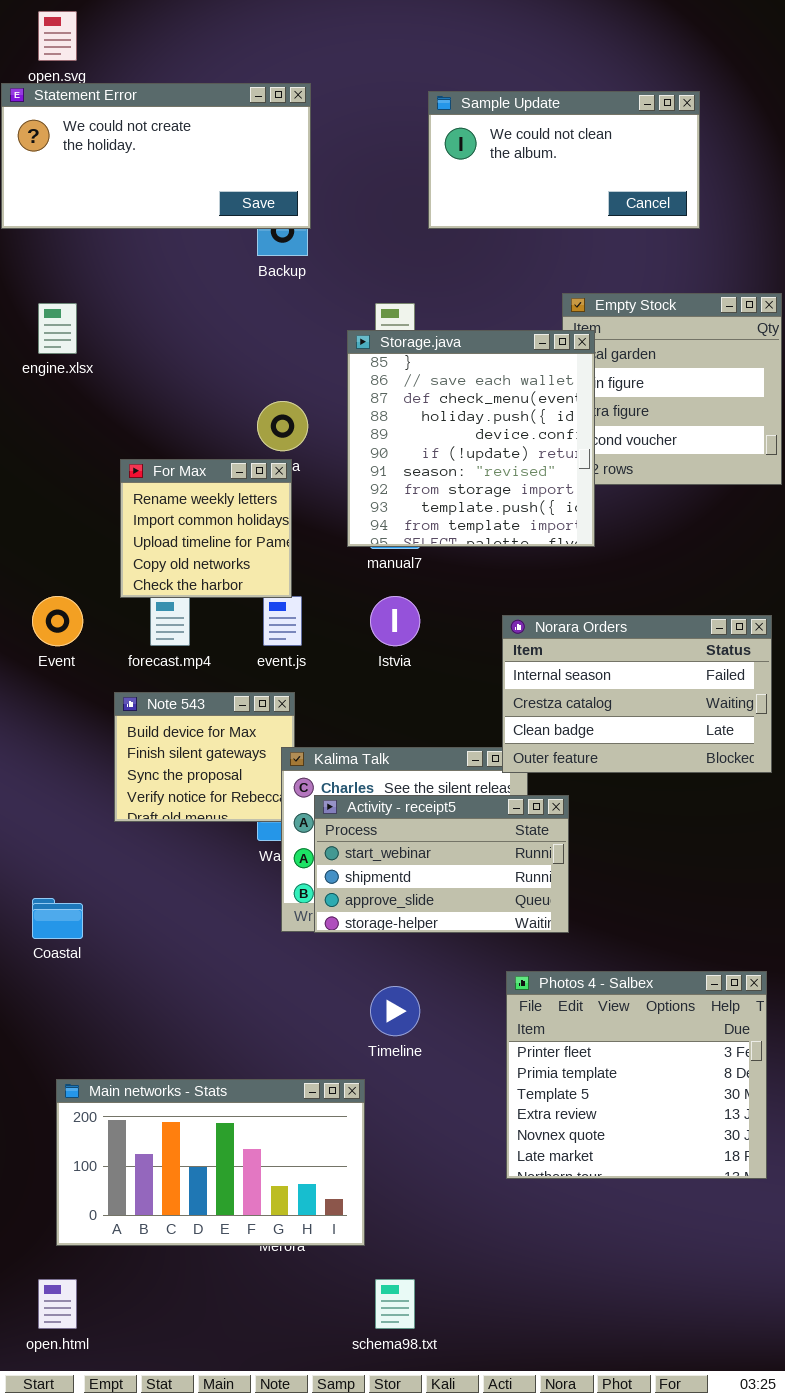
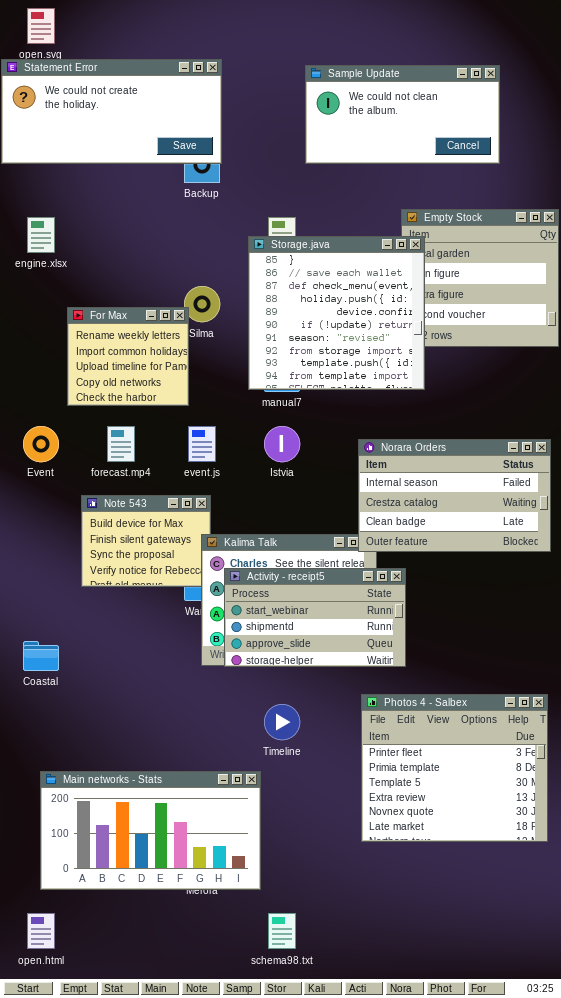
For Max: [120,459,292,598] -> [67,307,189,406], moved

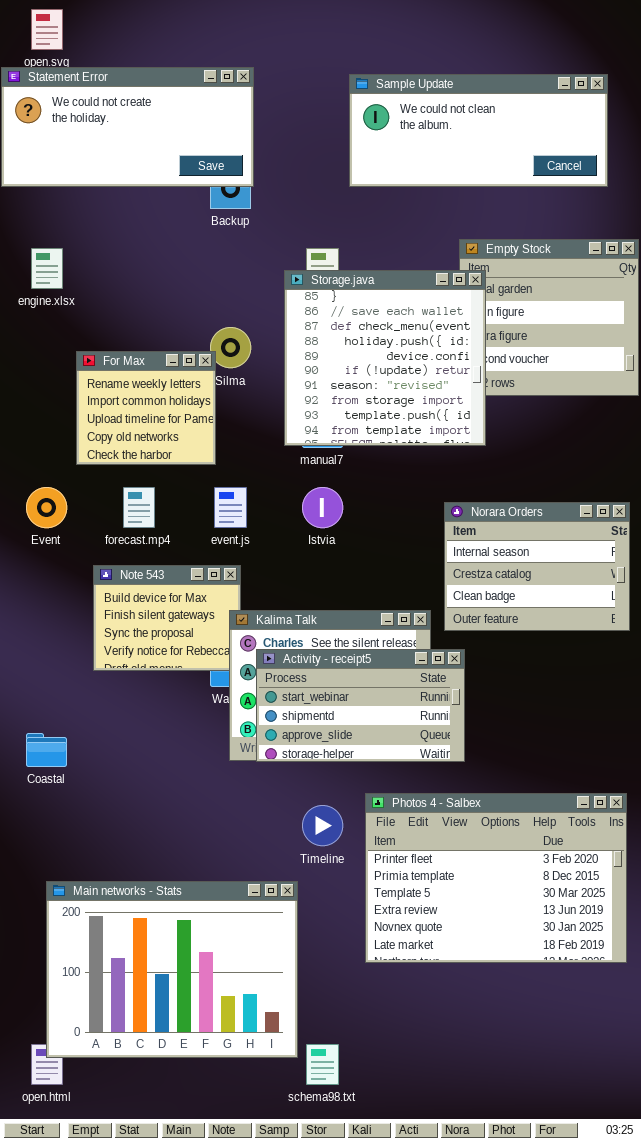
Sample Update: [305,65,500,164] -> [349,74,608,187], resized
Norara Orders: [358,439,551,552] -> [444,502,630,631], resized
Photos 4 - Salbex: [361,694,548,842] -> [365,793,627,963], resized
Main networks - Stats: [40,771,261,890] -> [46,881,298,1058], resized

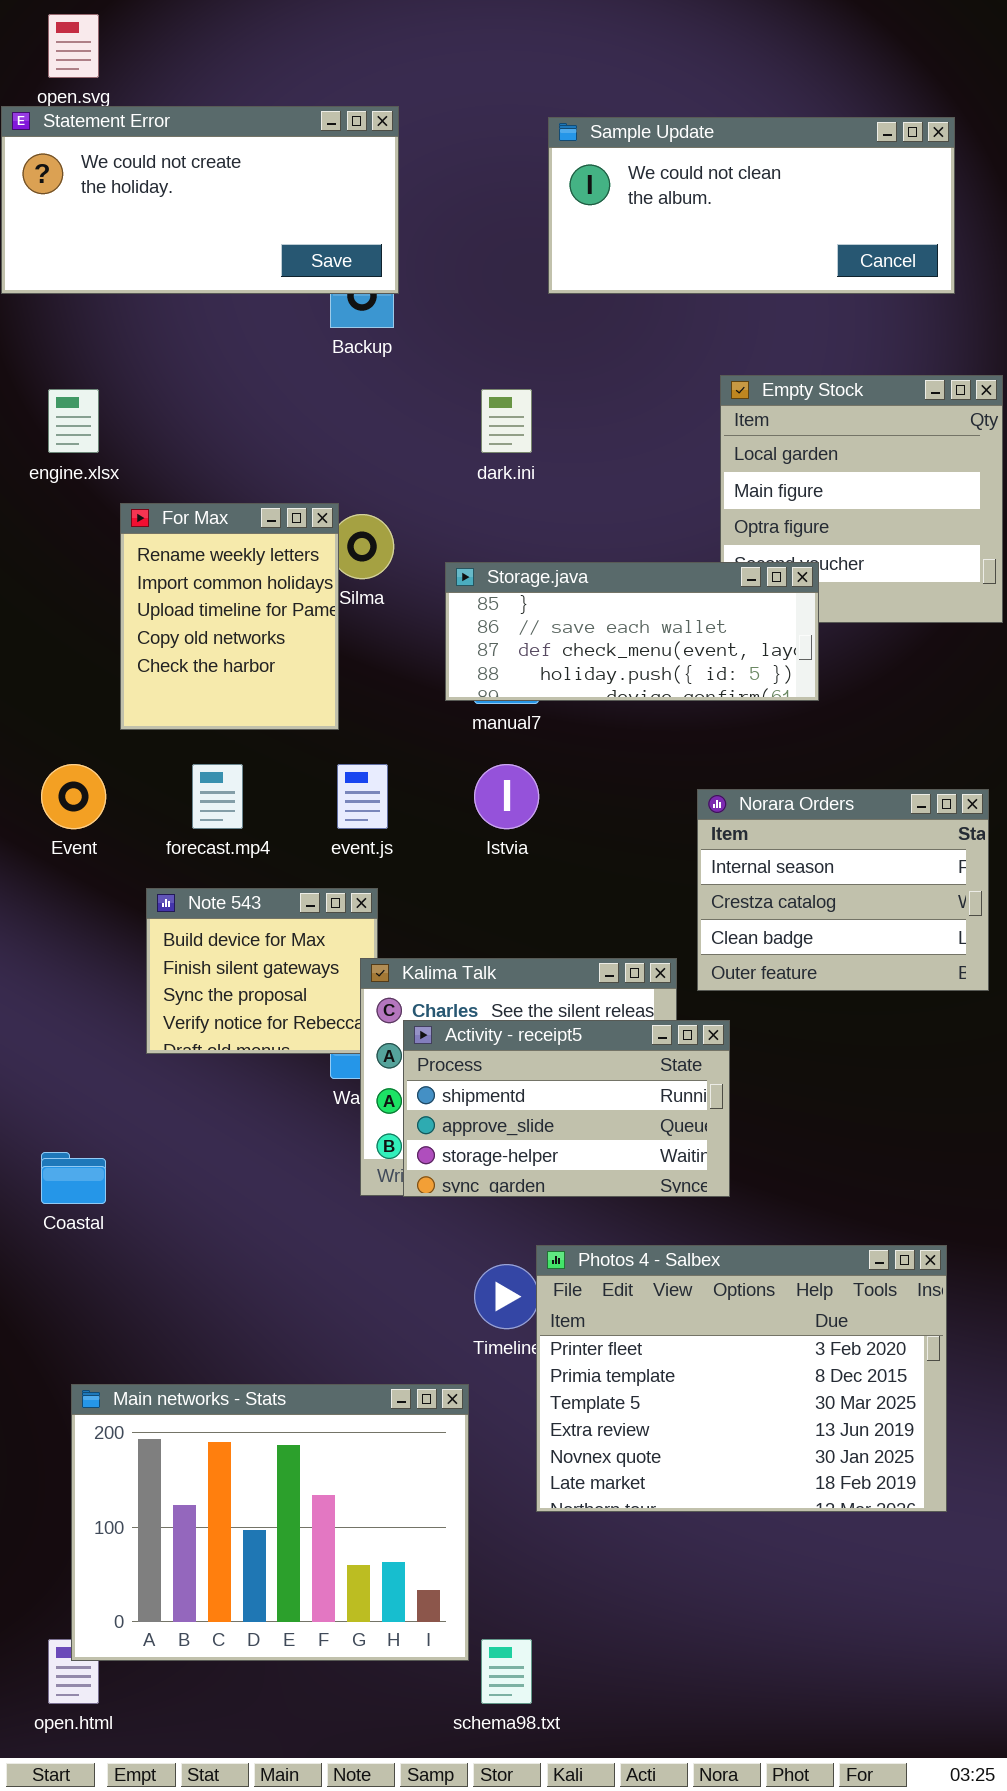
Storage.java: [284,270,486,446] -> [445,562,819,701], resized
For Max: [76,351,216,465] -> [120,503,339,730], resized
Activity - receipt5: [256,649,465,762] -> [403,1020,730,1197], scrolled down 1 row
Photos 4 - Salbex: [365,793,627,963] -> [536,1245,947,1512], moved

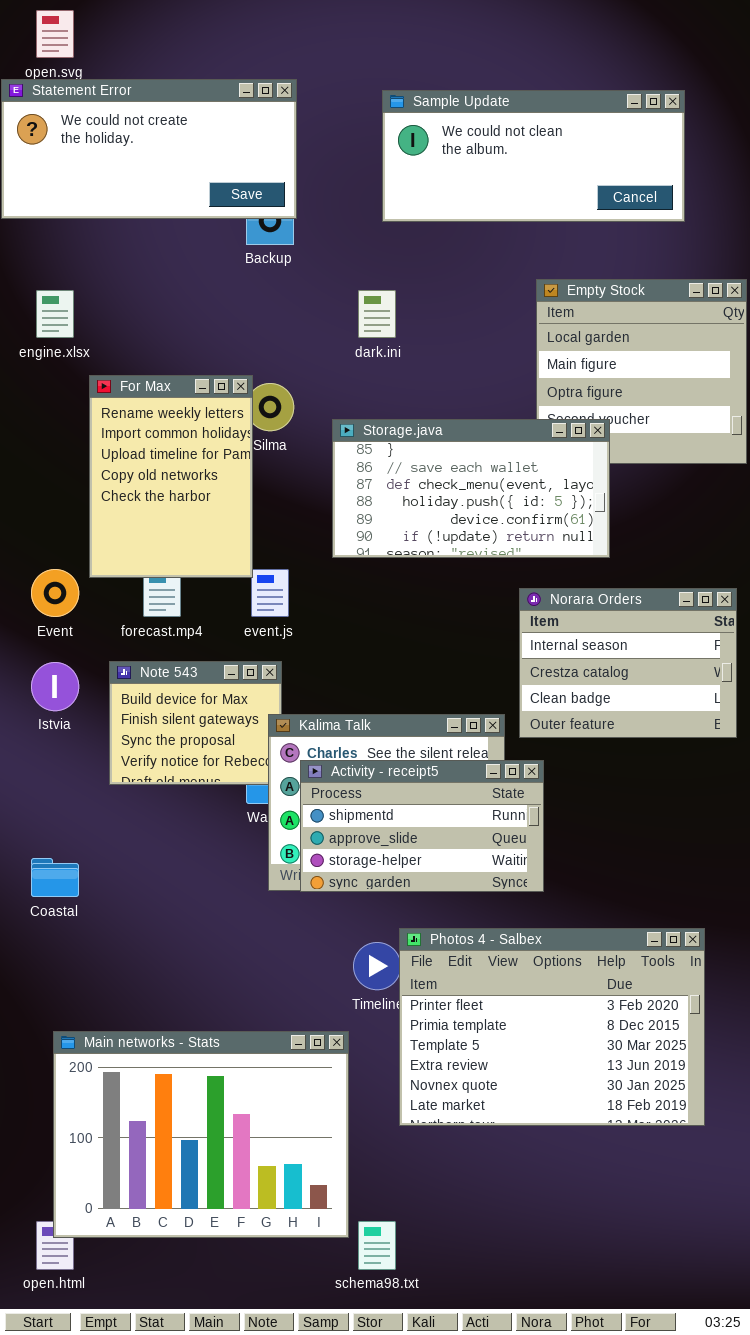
Sample Update: [548,117,955,294] -> [382,90,685,222], moved
For Max: [120,503,339,730] -> [89,375,253,578], resized
Storage.java: [445,562,819,701] -> [332,419,610,558], resized
Istvia: [474,764,539,829] -> [31,662,79,711], moved

